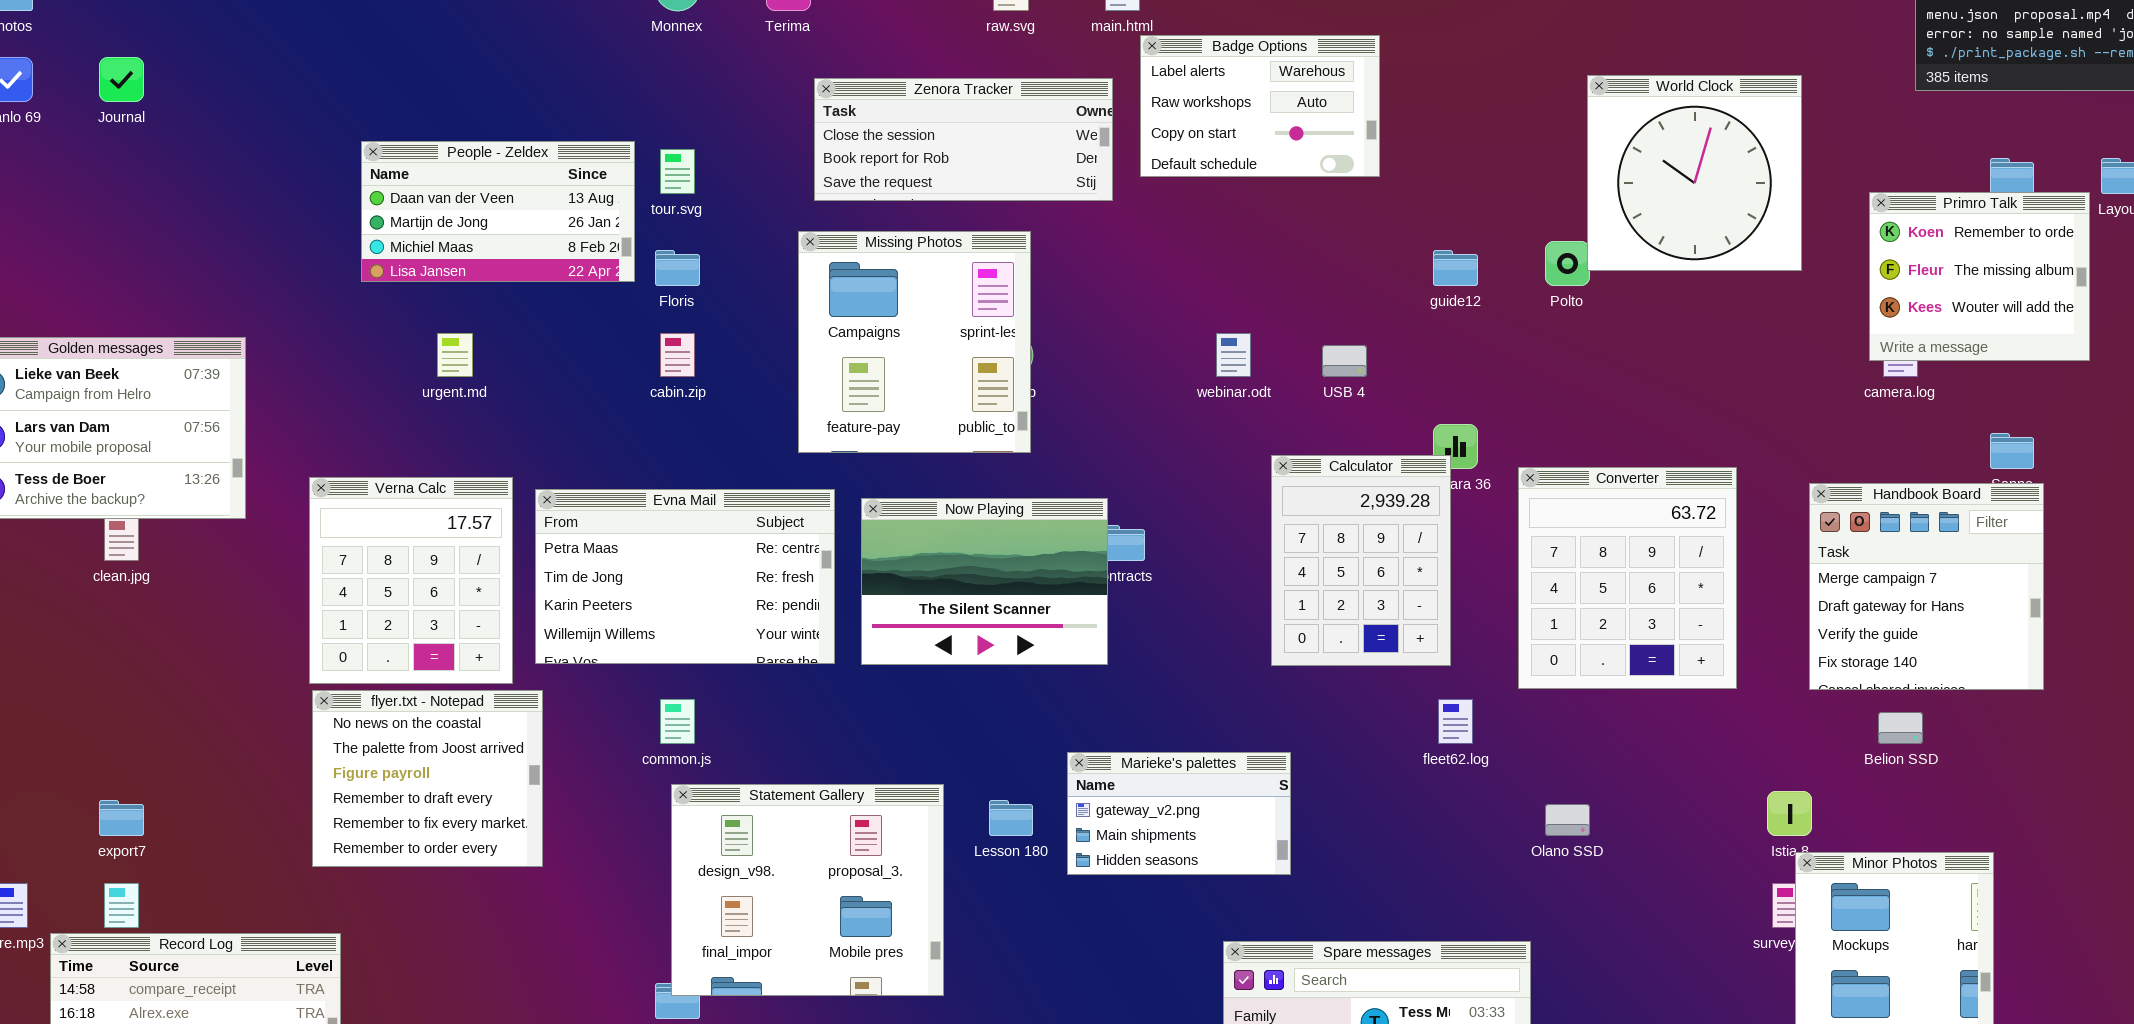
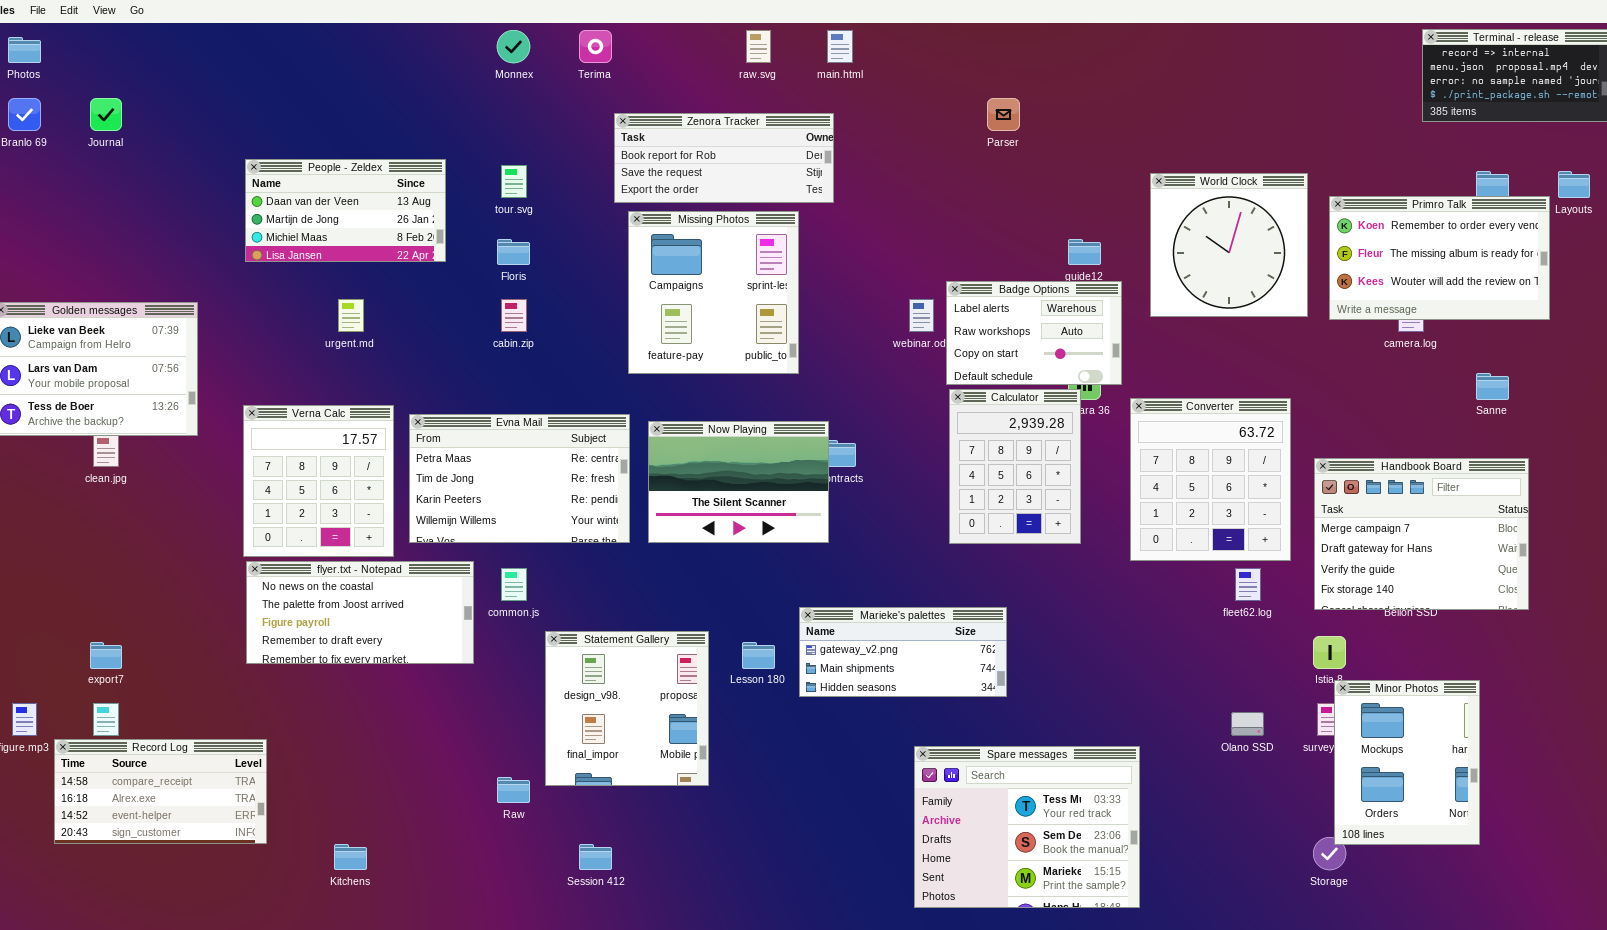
Badge Options: [1140,35,1380,177] -> [946,281,1122,385], moved
World Clock: [1587,75,1802,271] -> [1150,173,1308,317], moved
Zenora Tracker: [814,78,1113,201] -> [614,113,834,203], scrolled down 1 row
People - Zeldex: [361,141,635,282] -> [245,159,446,262], moved
Primro Talk: [1869,192,2090,361] -> [1329,196,1550,320], resized
Missing Photos: [798,231,1031,453] -> [628,211,799,374], moved
Handbook Board: [1809,483,2044,690] -> [1314,458,1529,610], moved, resized
flyer.txt - Notepad: [312,690,543,867] -> [246,561,474,664], resized
fleet62.log: [1438,699,1473,744] -> [1235,568,1261,601], moved
Marieke's palettes: [1067,752,1291,875] -> [799,607,1007,697], resized
Statement Gallery: [671,784,944,996] -> [545,631,709,786], resized
Olano SSD: [1545,804,1590,836] -> [1231,712,1264,736], moved

